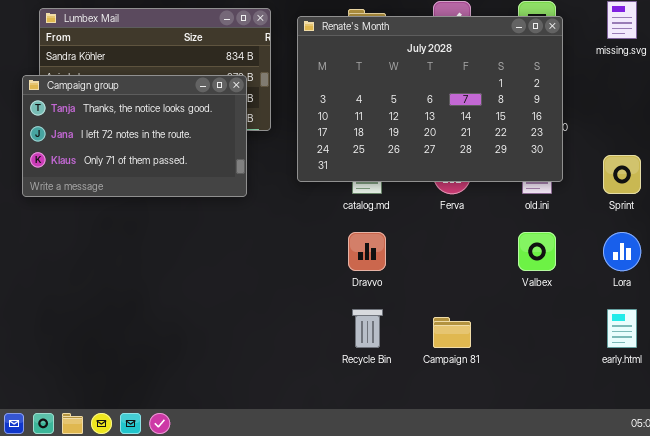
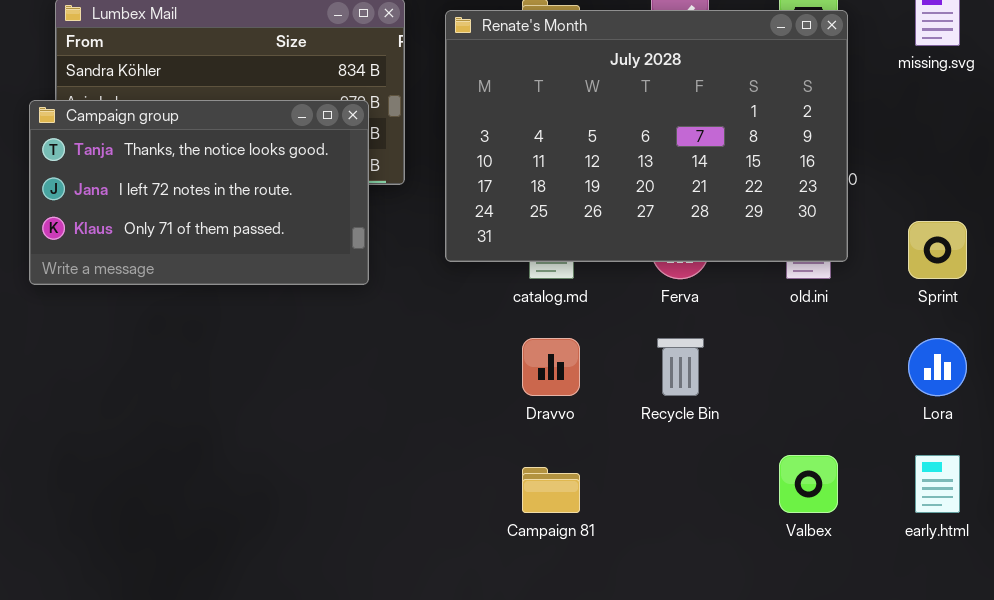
Valbex: [518,232,556,271] -> [779,455,838,513], moved
Recycle Bin: [352,309,383,348] -> [657,338,704,396], moved
Campaign 81: [433,317,471,348] -> [522,467,580,513], moved

